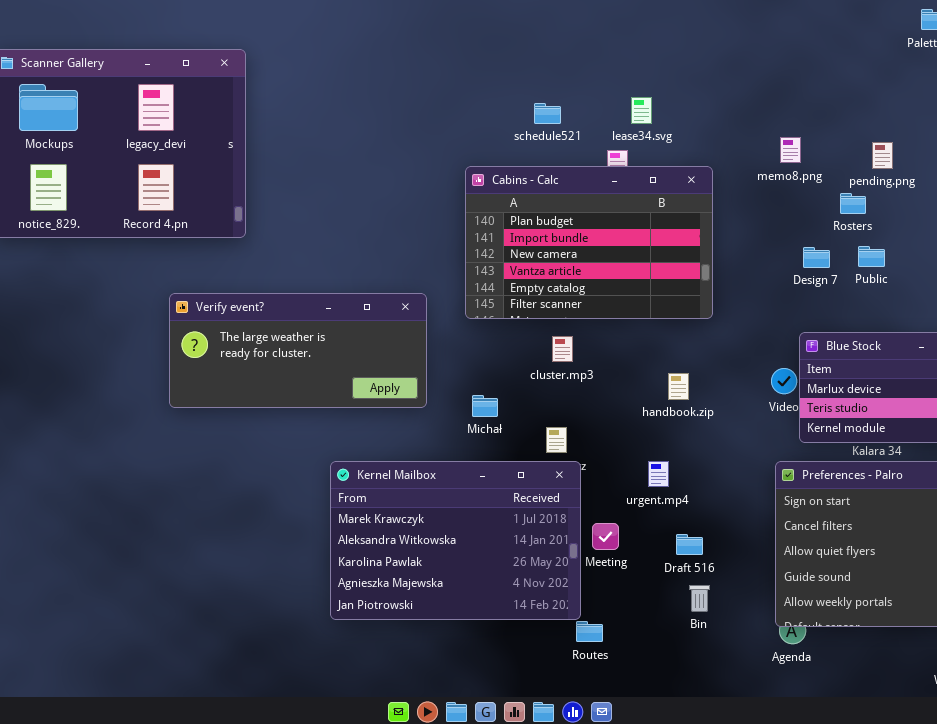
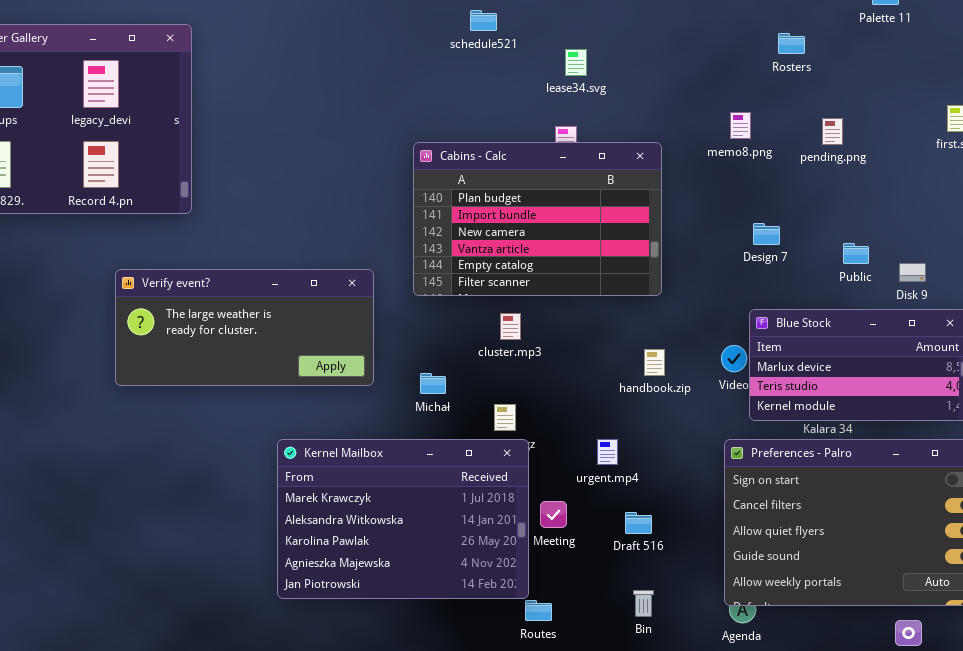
lease34.svg: [631,97,652,124] -> [565,49,587,76], moved
schedule521: [534,103,561,124] -> [470,10,497,31], moved
Rosters: [840,193,866,214] -> [778,33,805,54], moved
Public: [858,246,885,267] -> [843,243,869,264], moved
handbook.zip: [668,373,689,400] -> [644,349,665,376], moved
Bin: [689,585,710,612] -> [633,590,654,617], moved

